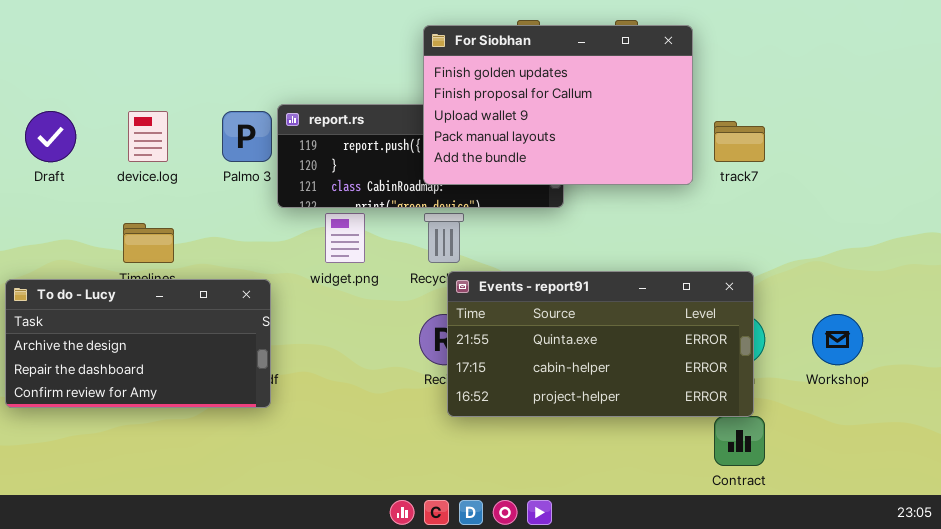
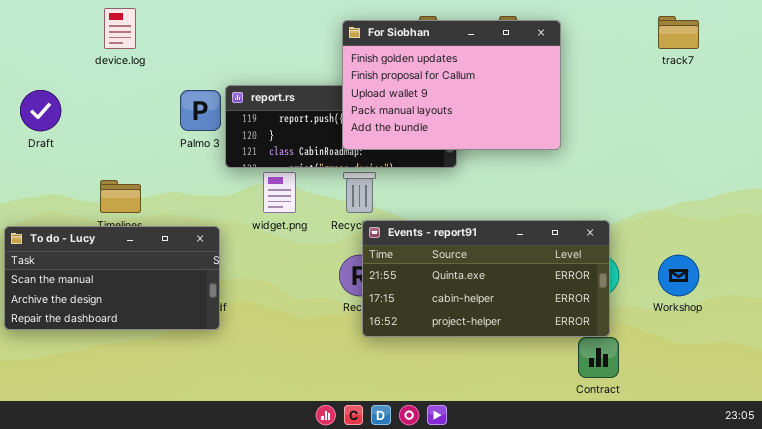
device.log: [128,111,168,162] -> [104,8,136,49], moved
track7: [714,121,765,162] -> [658,16,699,49], moved
To do - Lucy: [5,279,271,408] -> [4,226,220,330], scrolled up 1 row

